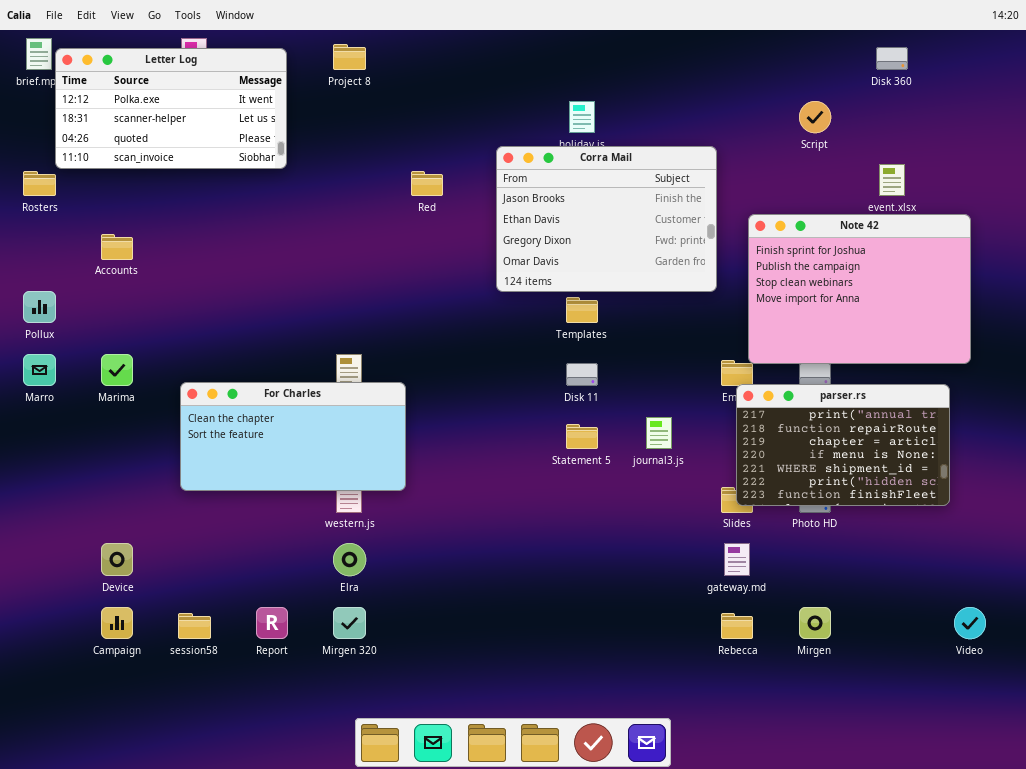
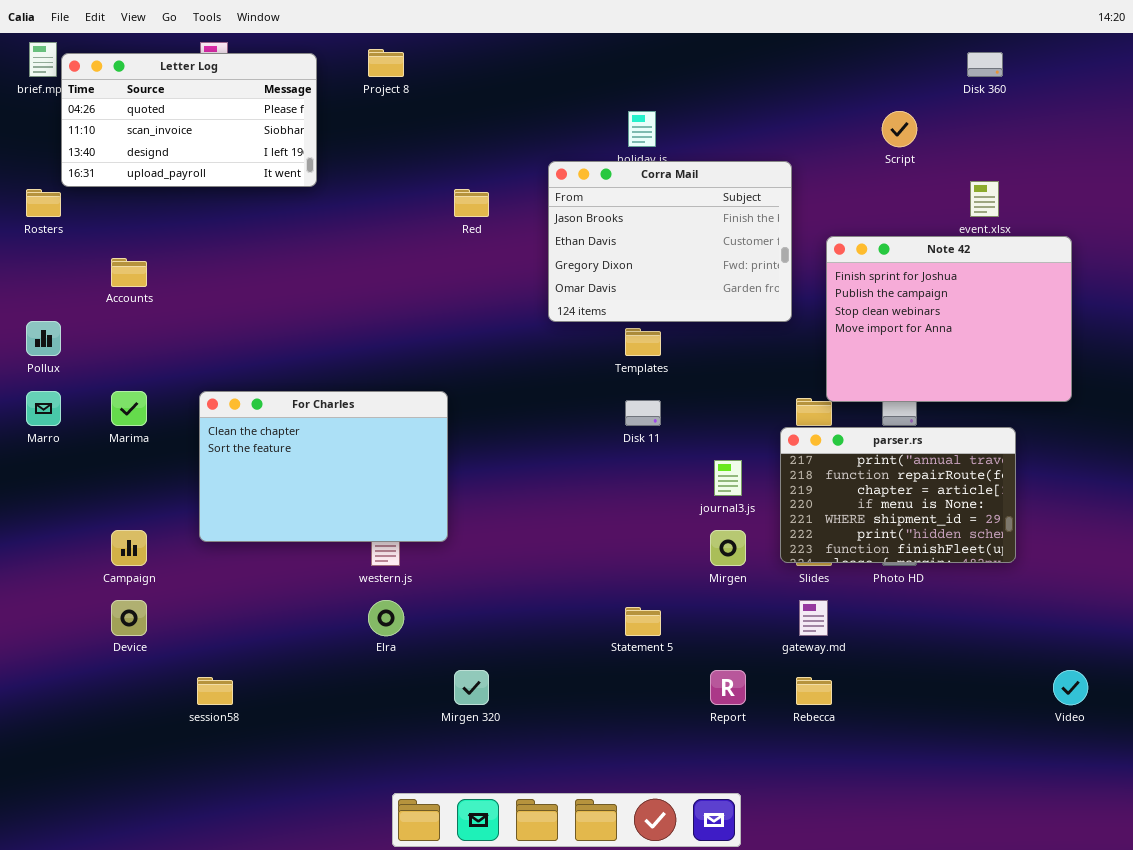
Letter Log: [55,48,287,169] -> [61,53,317,187], scrolled down 2 rows
For Charles: [180,382,406,491] -> [199,391,448,542], resized
parser.rs: [736,384,950,506] -> [780,427,1016,563], moved
Statement 5: [566,424,598,449] -> [625,607,661,636], moved
Campaign: [101,607,133,639] -> [111,530,147,566], moved
Report: [256,607,288,639] -> [710,670,746,705], moved
Mirgen 320: [333,607,366,639] -> [454,670,489,705], moved
Mirgen: [799,607,831,639] -> [710,530,746,566], moved

